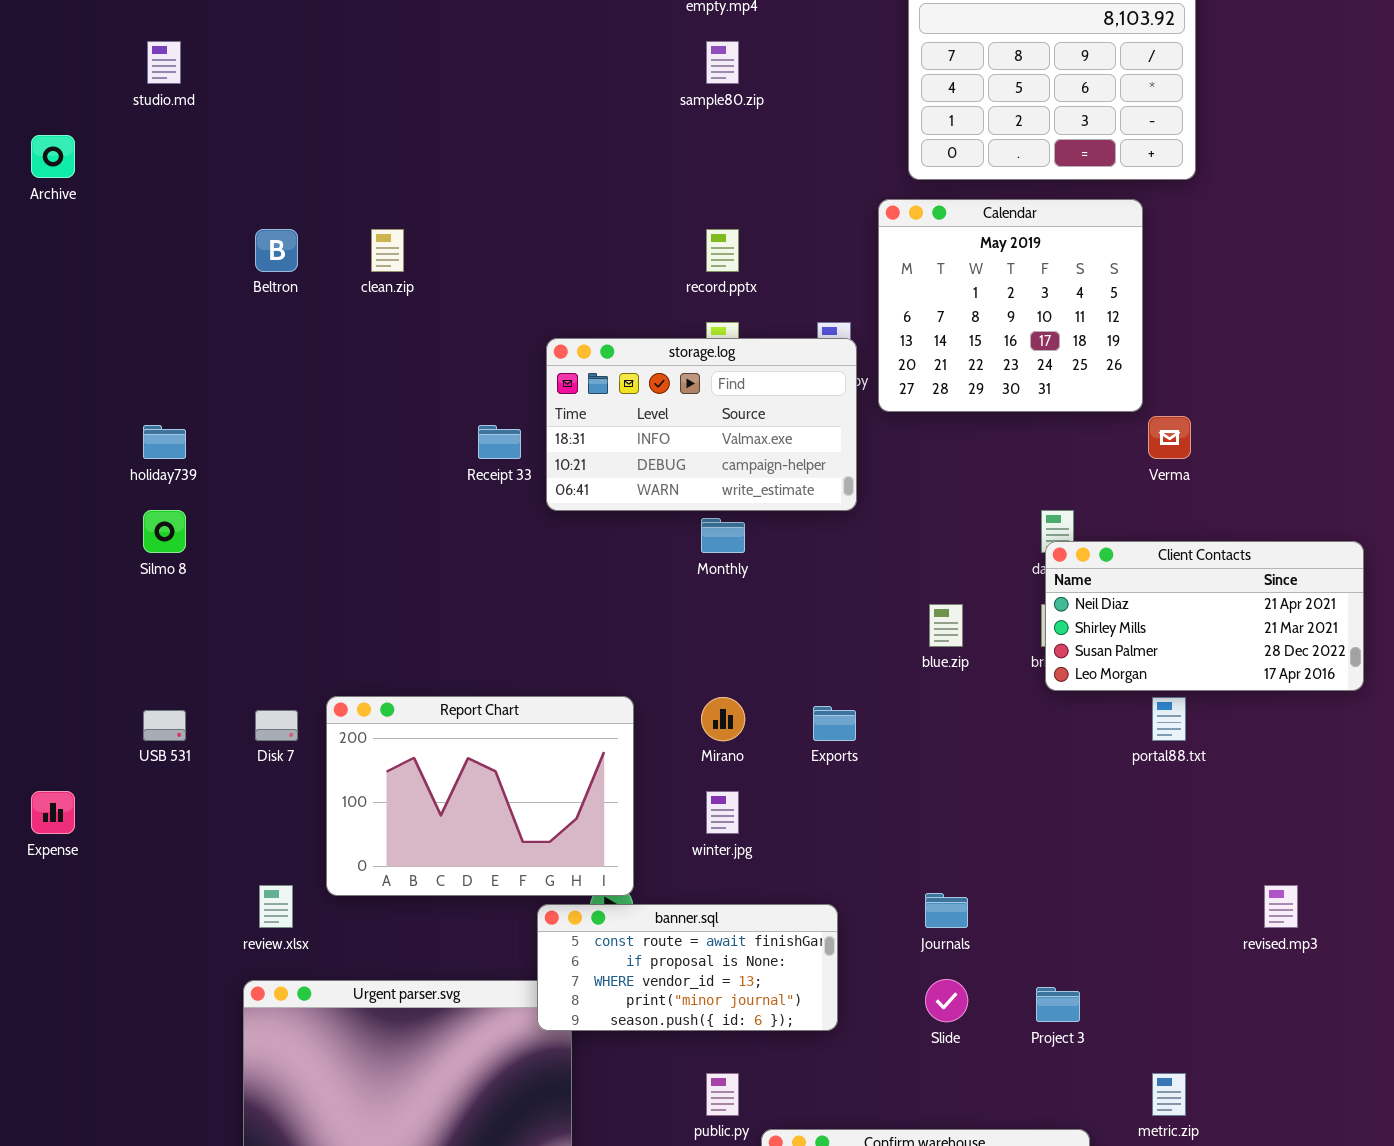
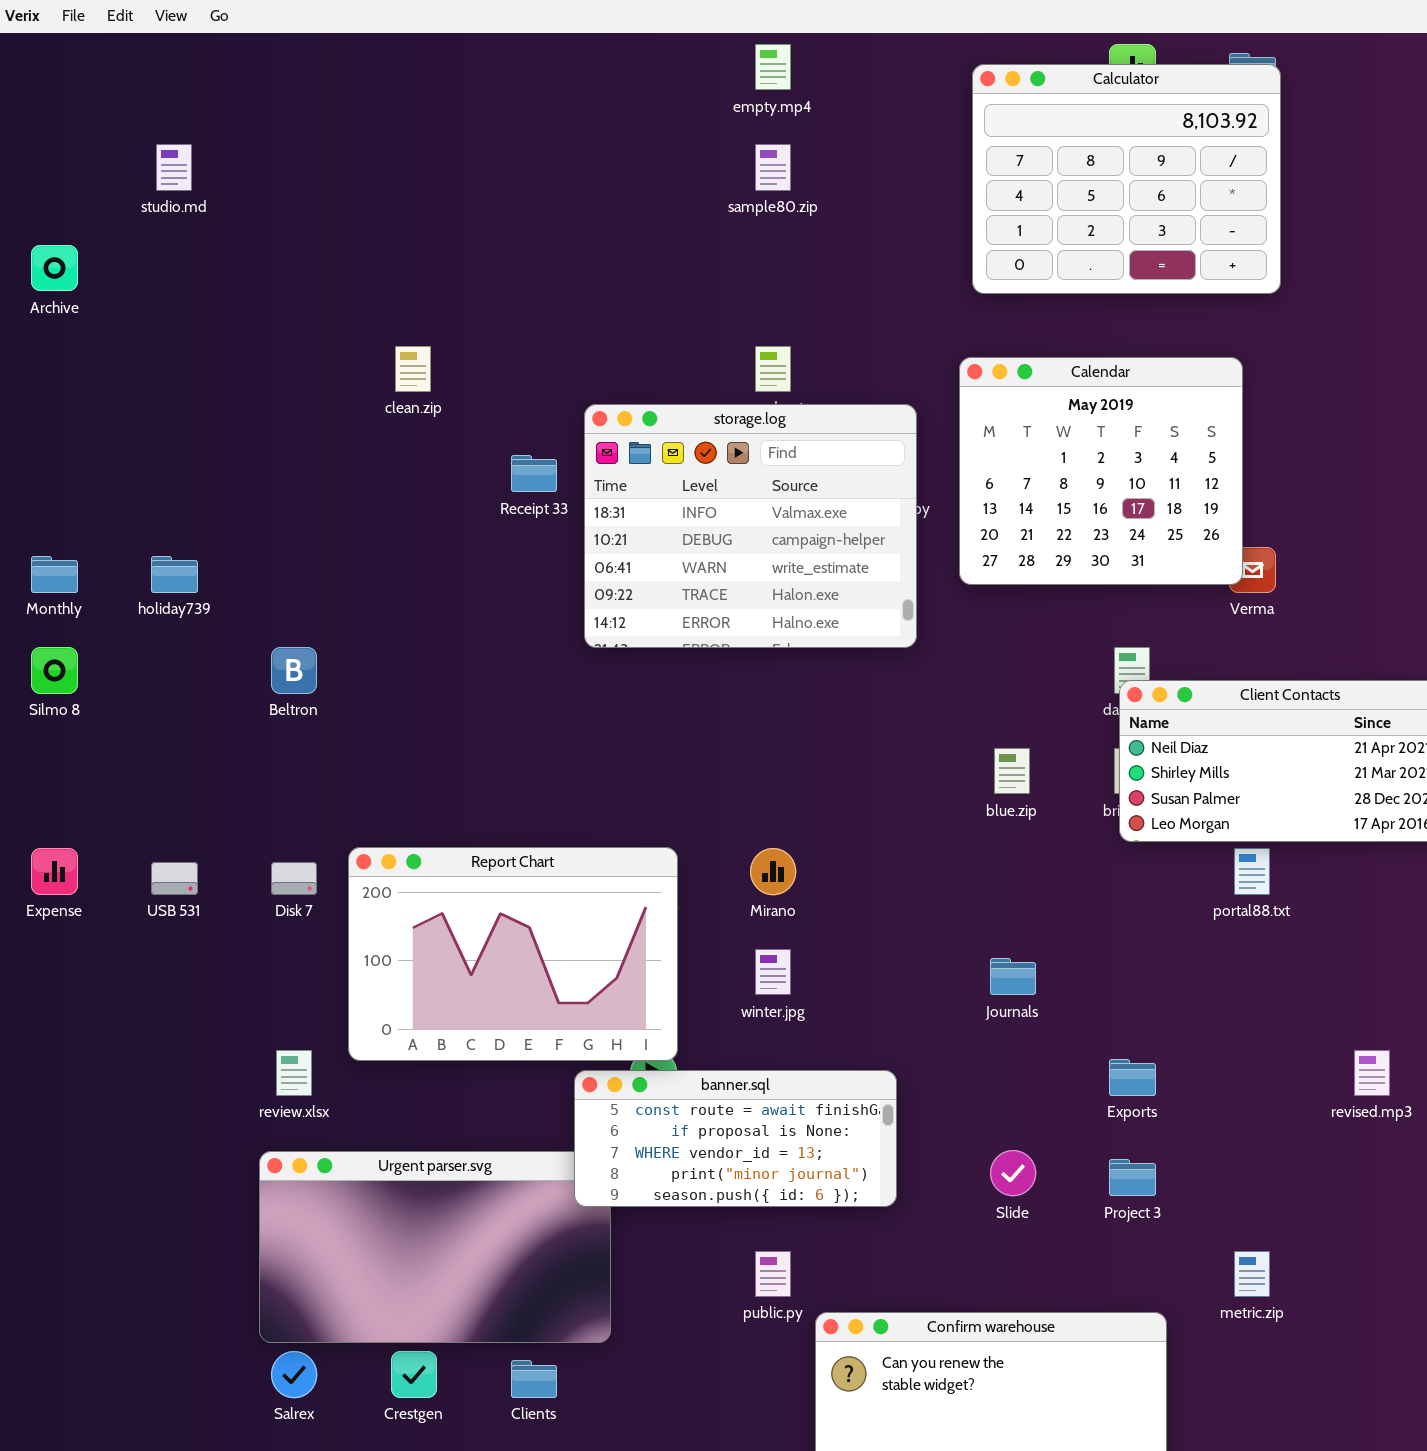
Calendar: [878,199,1143,412] -> [959,357,1243,585], moved
Beltron: [255,229,298,272] -> [271,647,317,694], moved
storage.log: [546,338,857,511] -> [584,404,917,648], resized
Receipt 33: [478,425,521,459] -> [511,455,557,492], moved
Silmo 8: [143,510,186,553] -> [31,647,78,694], moved
Monthly: [701,518,745,553] -> [31,556,78,593], moved
Exports: [813,706,856,741] -> [1109,1059,1156,1096], moved
Expense: [31,791,75,834] -> [31,848,78,895], moved
Journals: [925,893,968,928] -> [990,958,1036,995], moved

